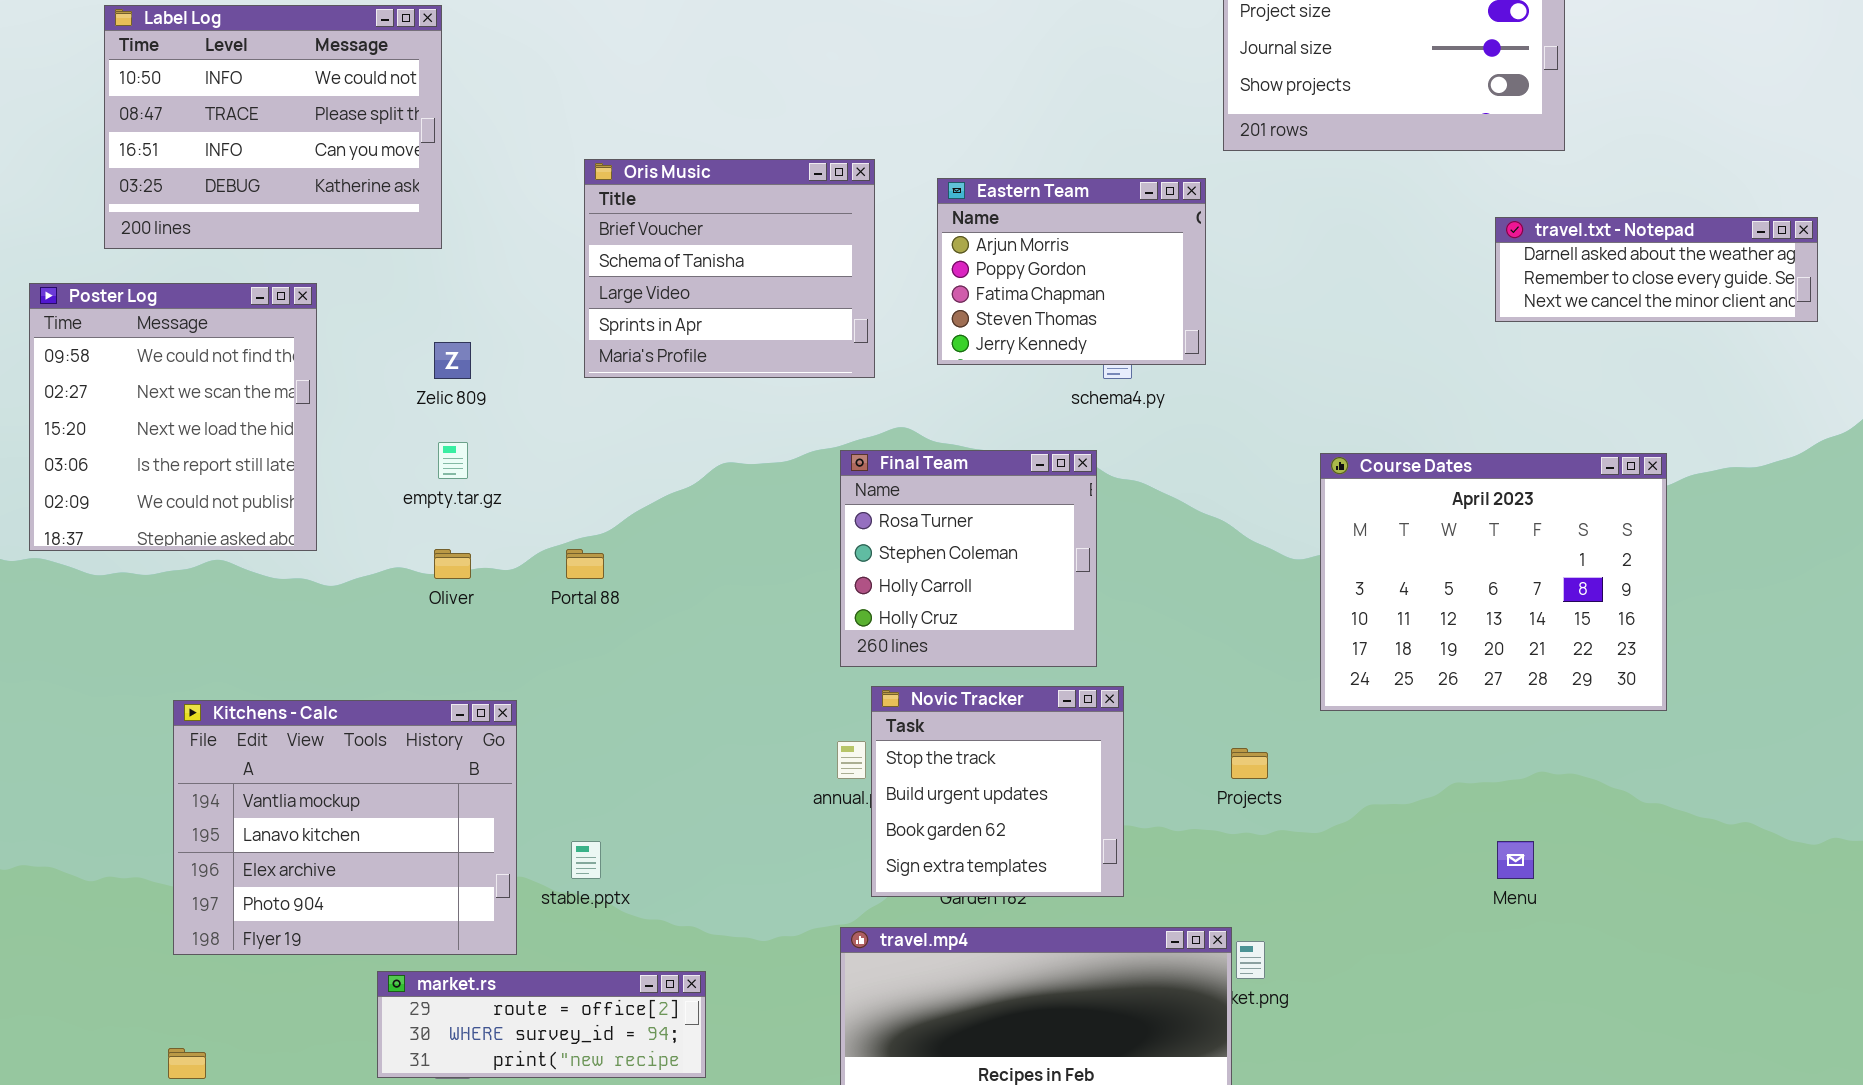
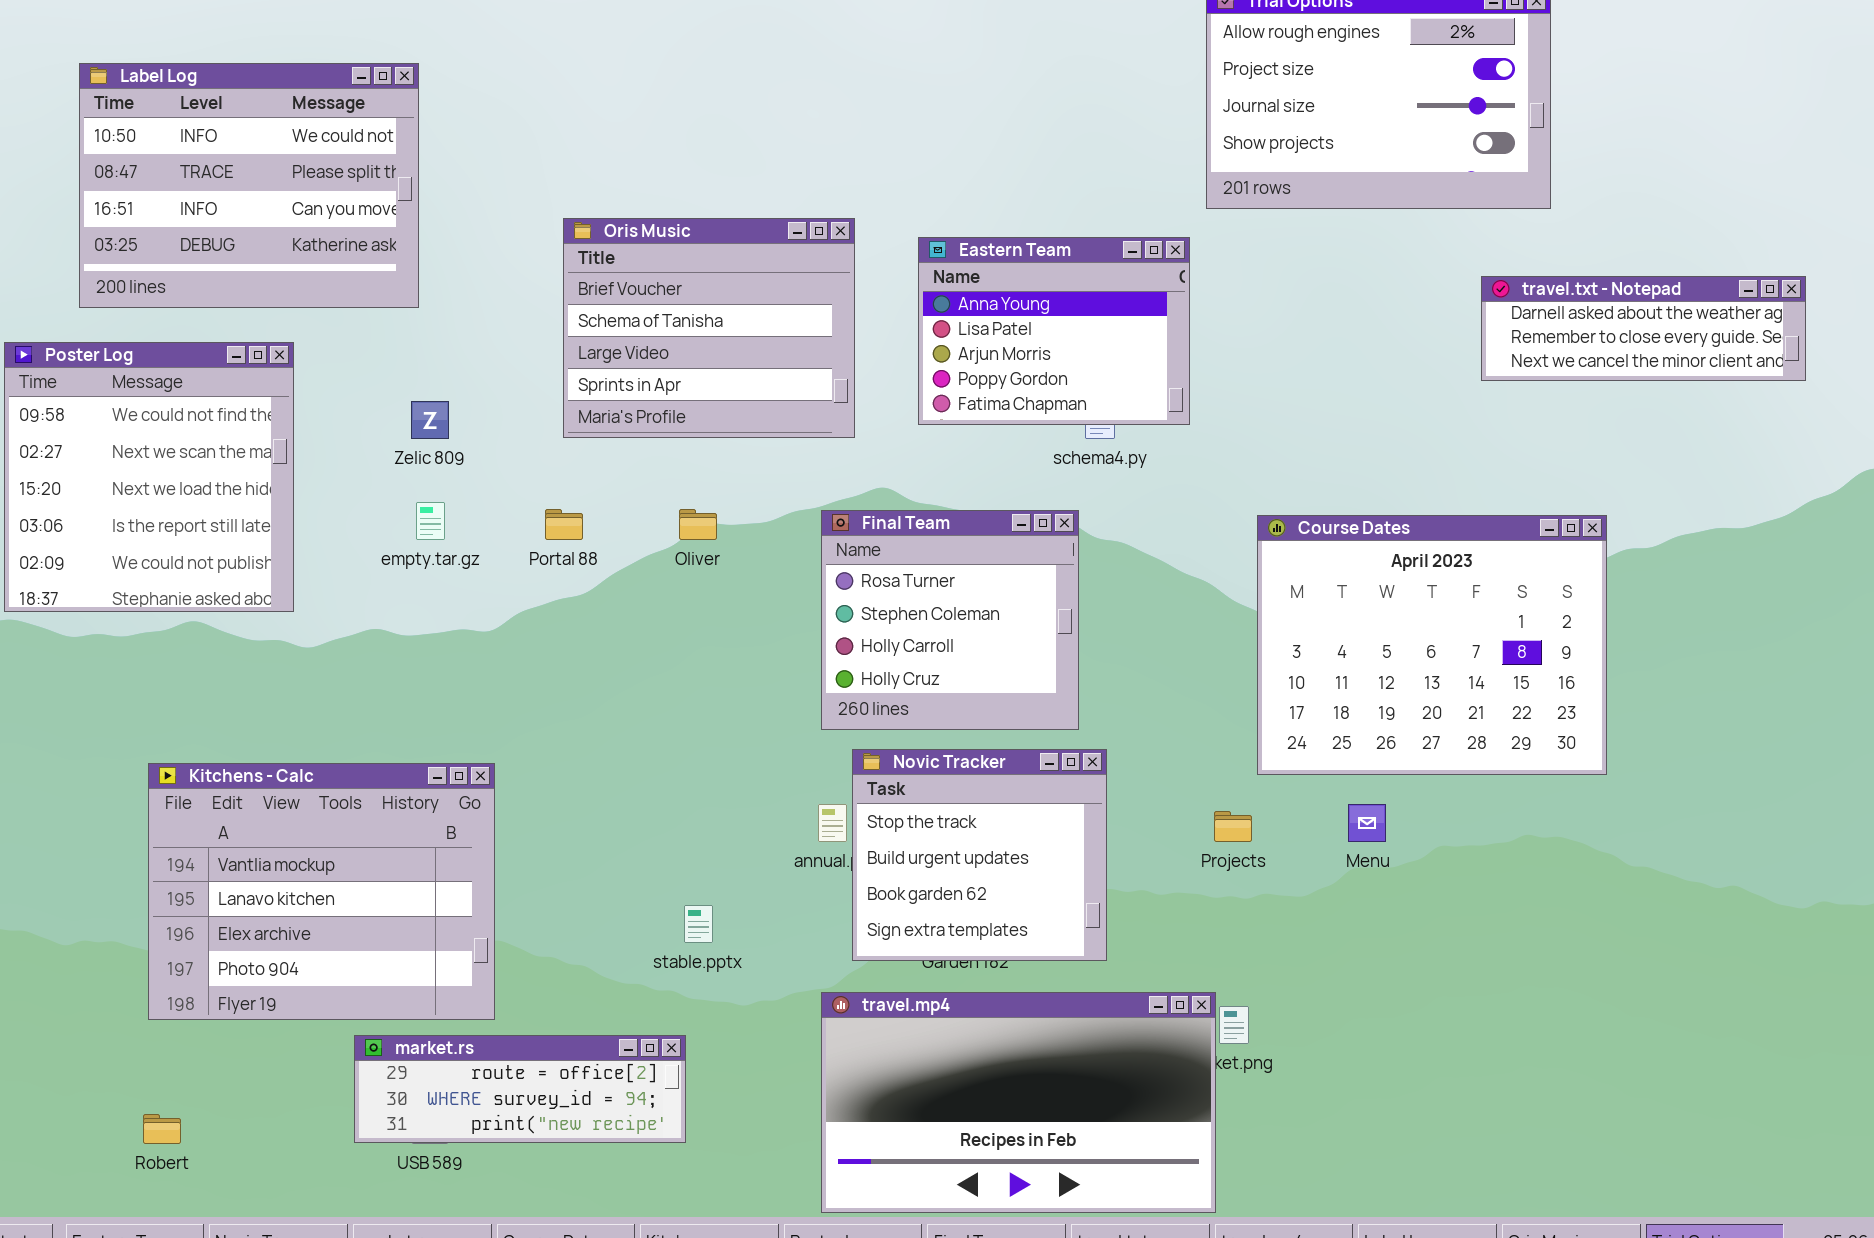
Eastern Team: [937,178,1206,365] -> [918,237,1190,425], scrolled up 2 rows
Course Dates: [1320,453,1667,711] -> [1257,515,1607,775], moved
Oliver: [434,549,471,579] -> [679,509,717,540], moved
Portal 88: [566,549,604,579] -> [545,509,583,540], moved
stable.pptx: [571,841,601,879] -> [684,905,713,943], moved
Menu: [1497,841,1534,879] -> [1348,804,1386,842], moved

